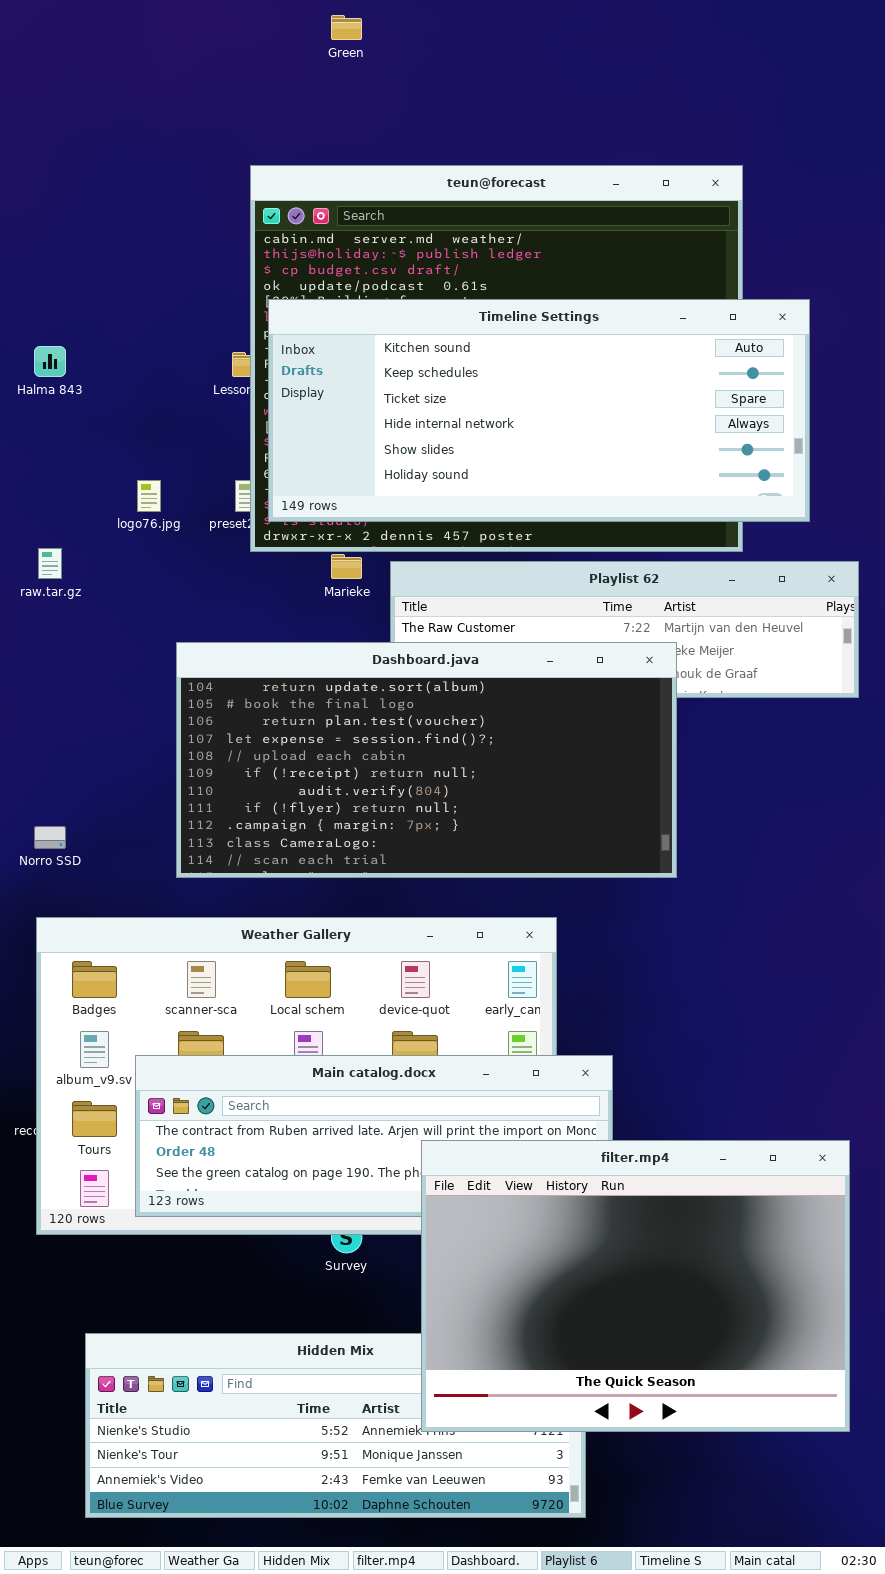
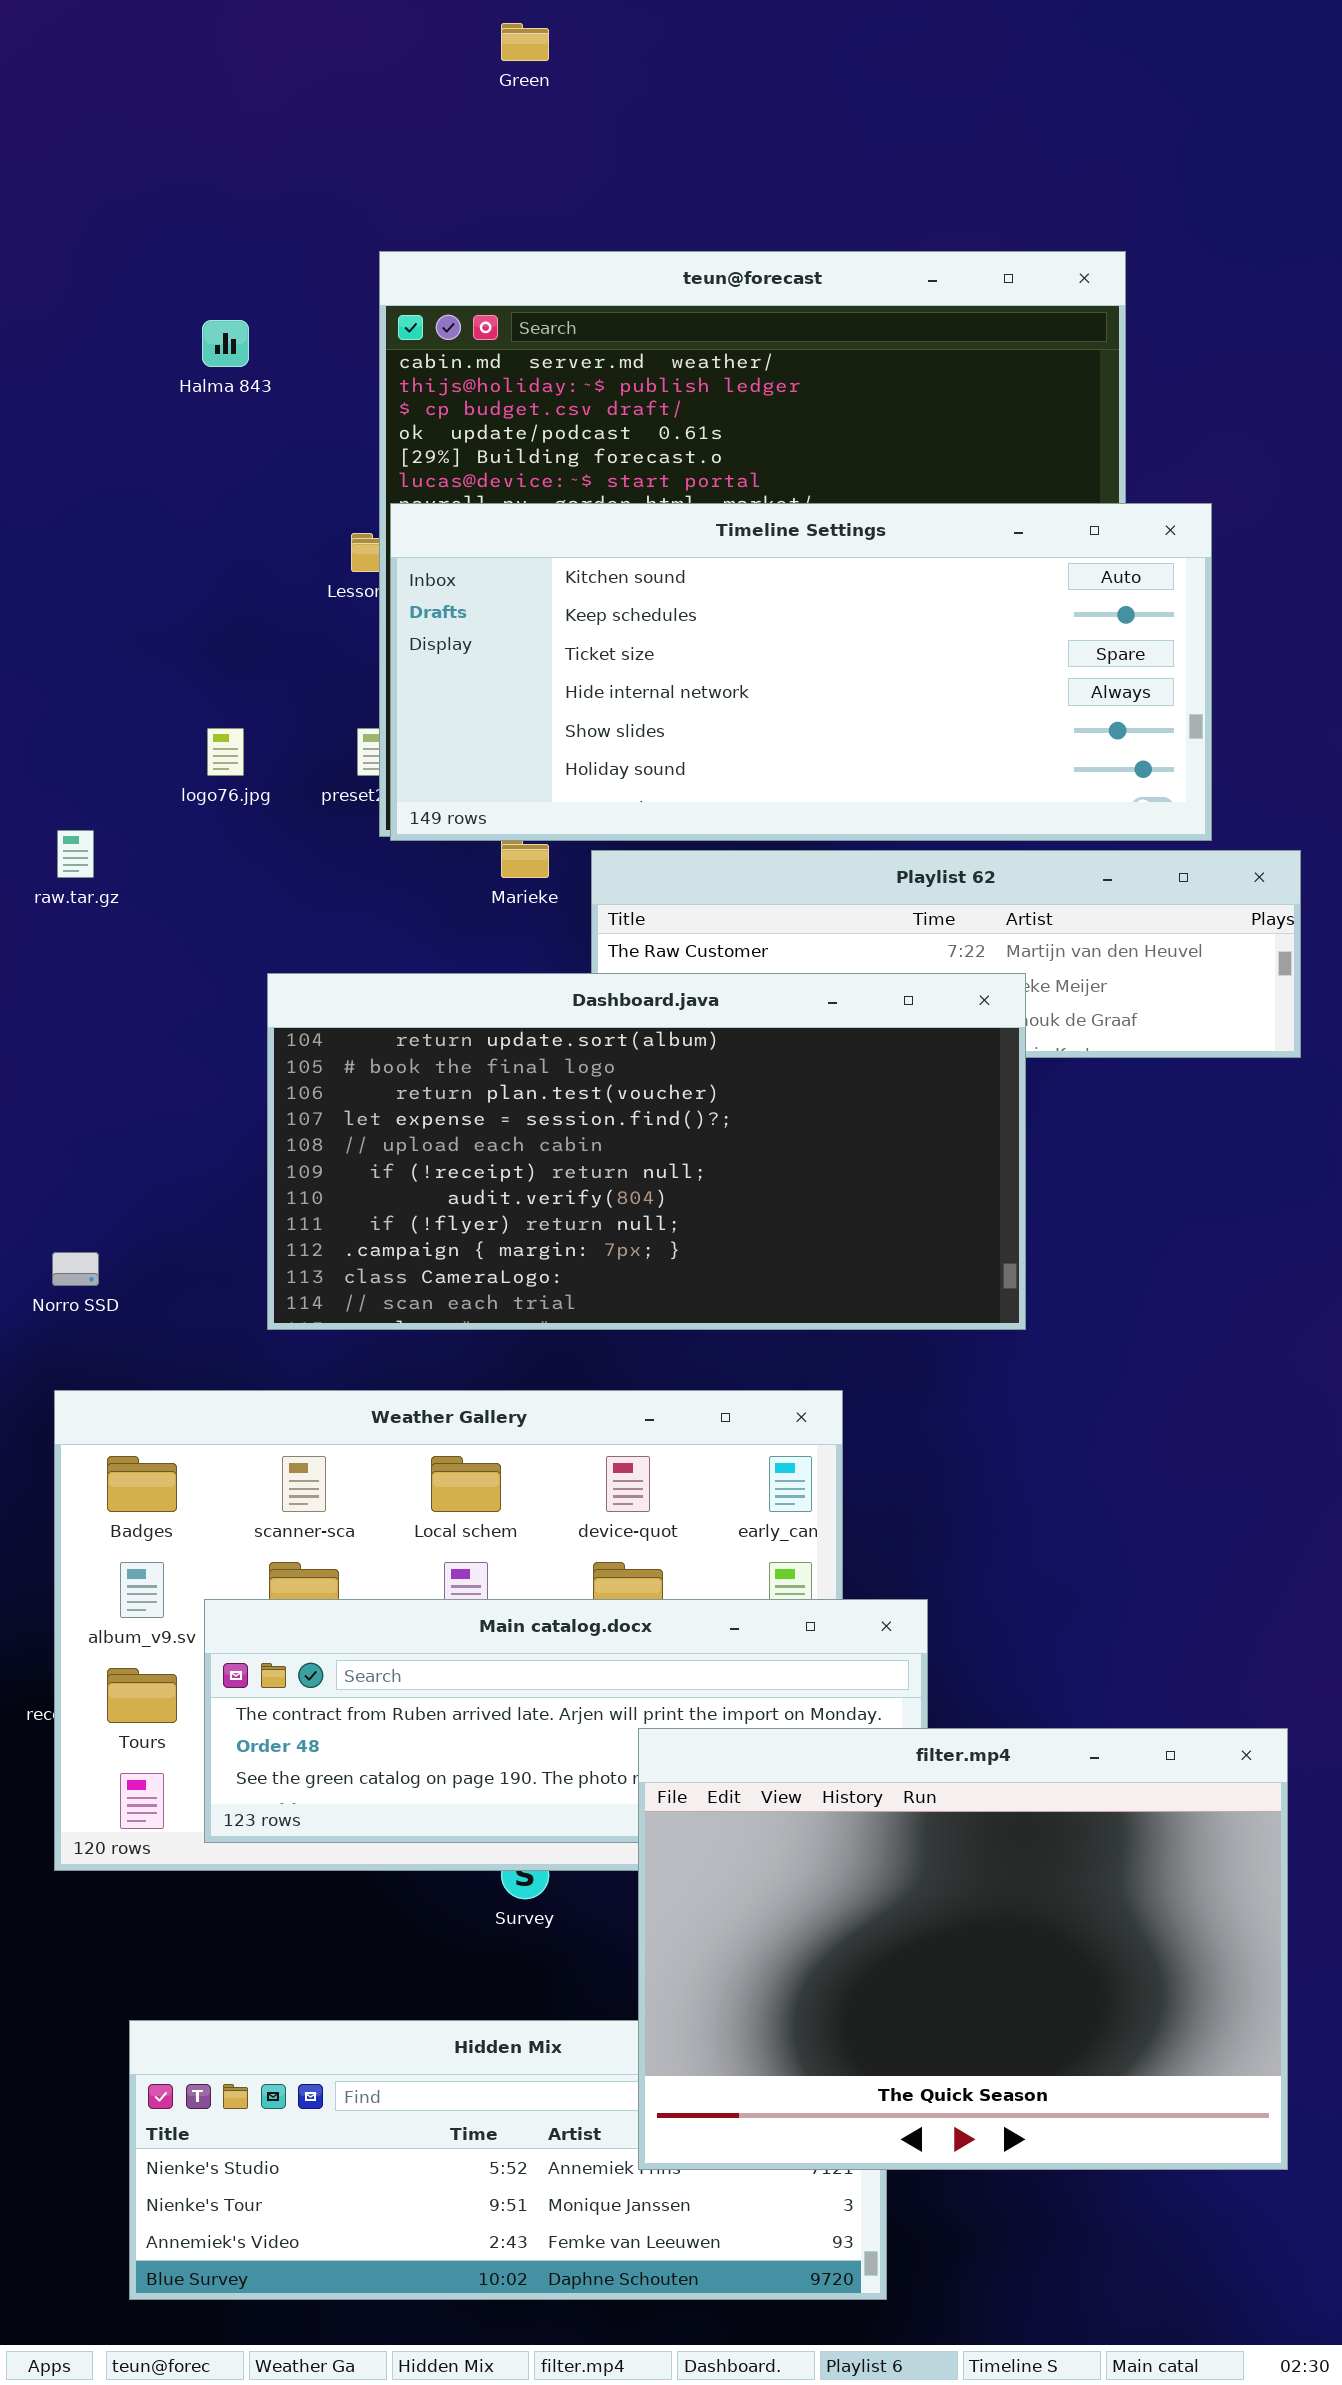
Timeline Settings: [268,299,810,522] -> [390,503,1212,841], moved
Halma 843: [34,346,66,377] -> [202,320,249,367], moved

